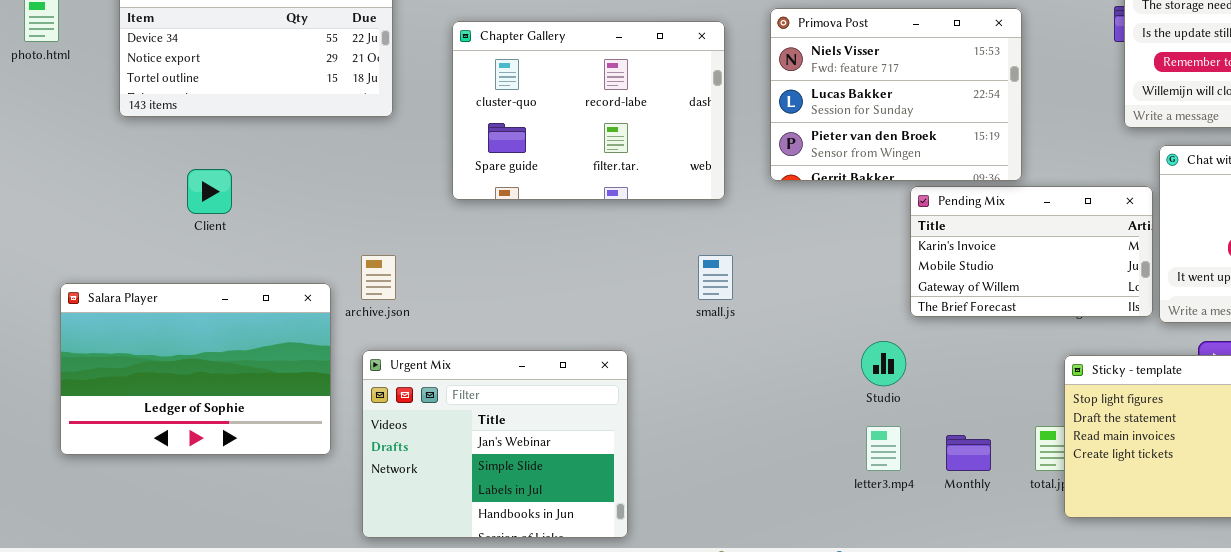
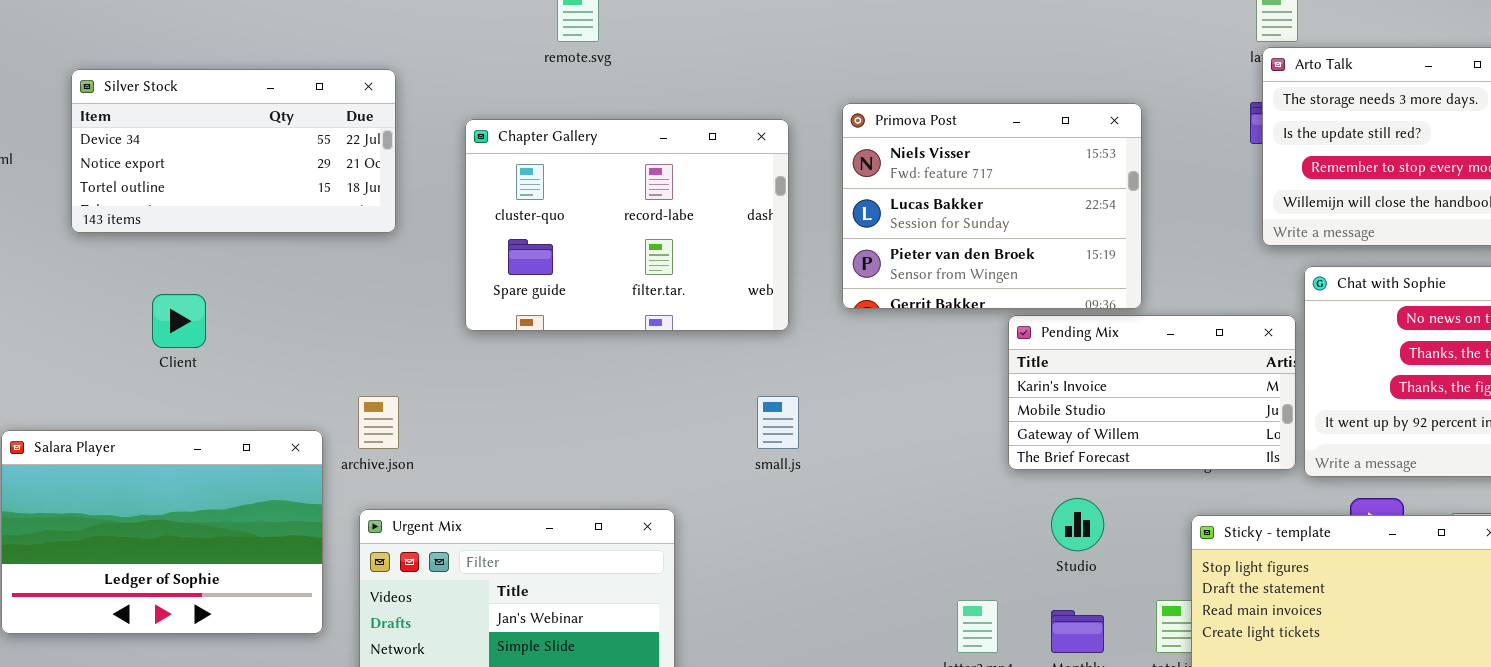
Studio: [861,341,906,386] -> [1051,498,1104,551], moved

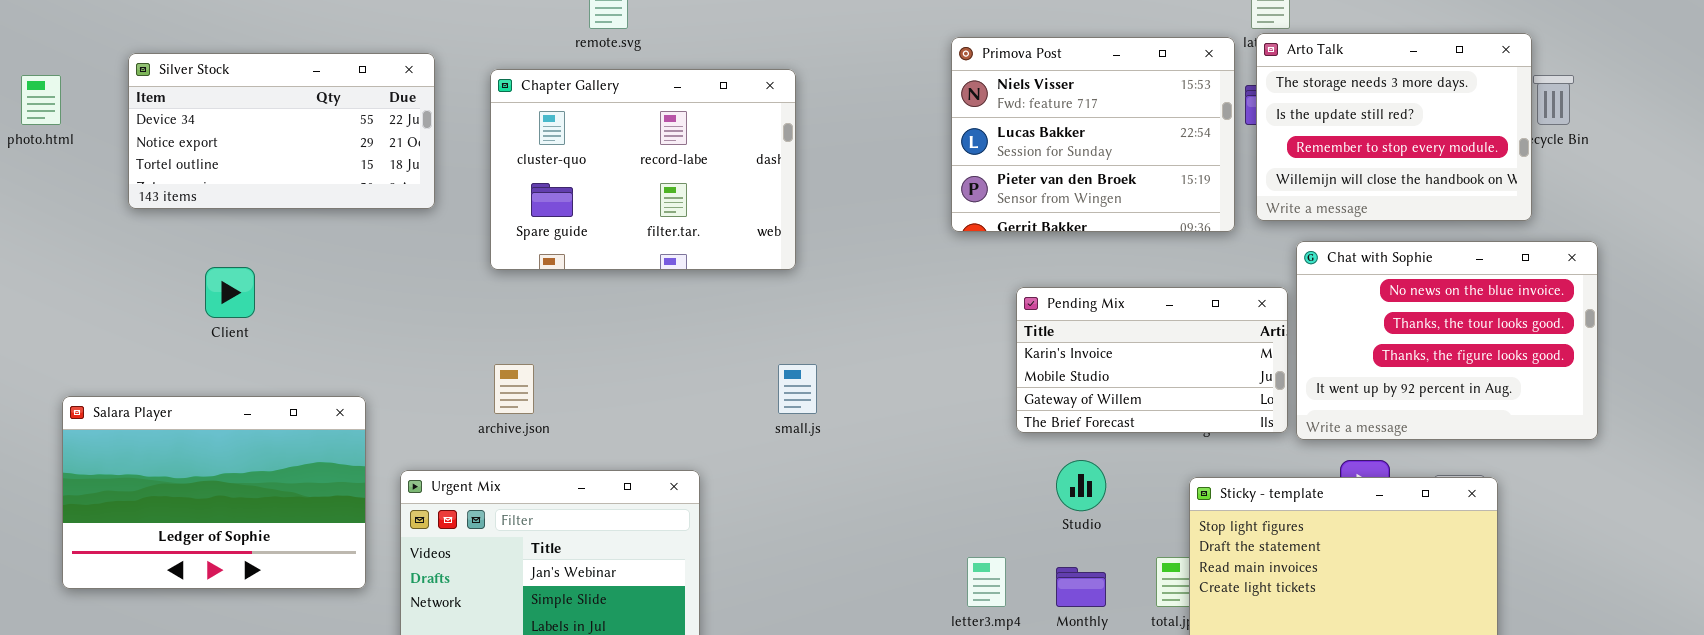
Primova Post: [842,103,1142,309] -> [951,37,1235,232], moved
Chapter Gallery: [465,119,789,331] -> [490,69,796,270], moved
archive.json: [358,396,399,449] -> [494,364,534,414], moved

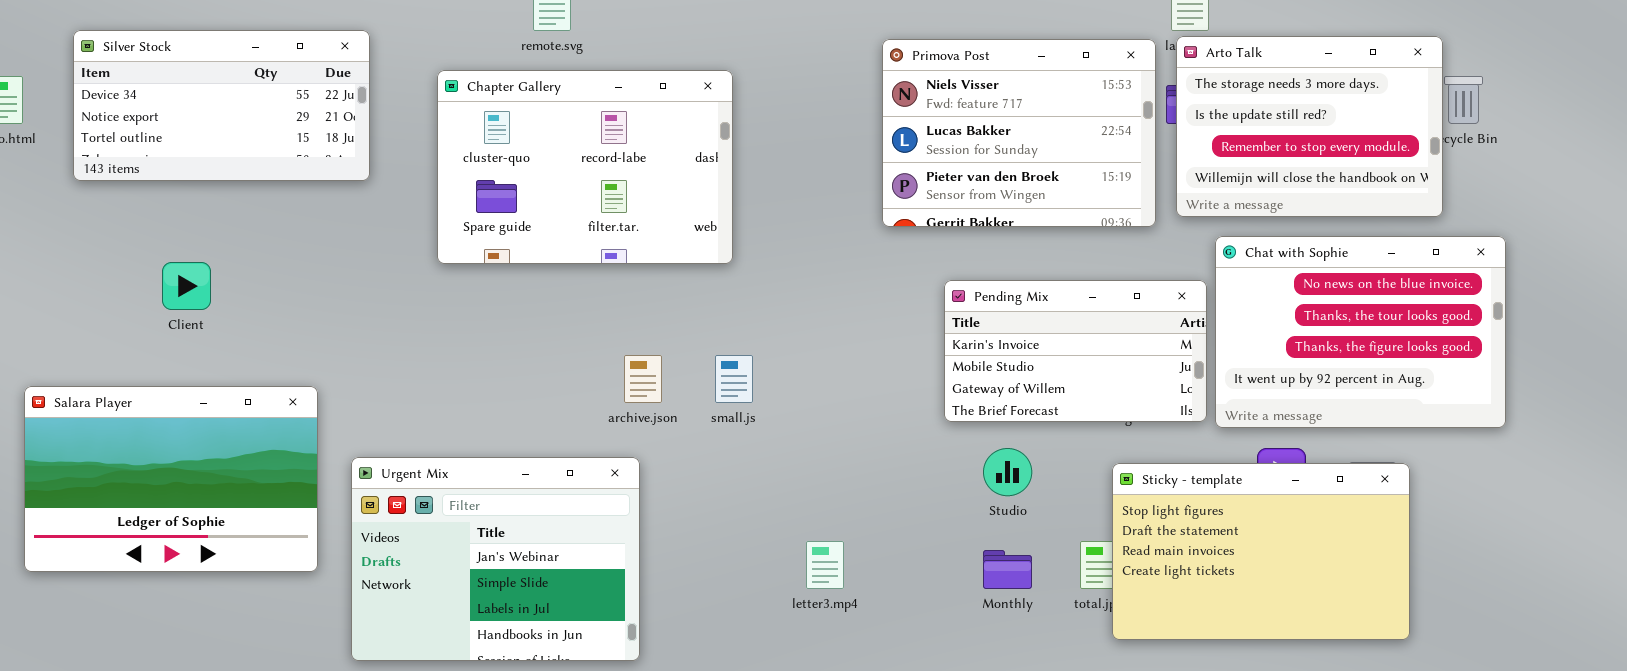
Silver Stock: [128,53,435,209] -> [73,30,370,181], moved
archive.json: [494,364,534,414] -> [624,355,662,403], moved
letter3.mp4: [967,557,1006,607] -> [806,541,844,589], moved

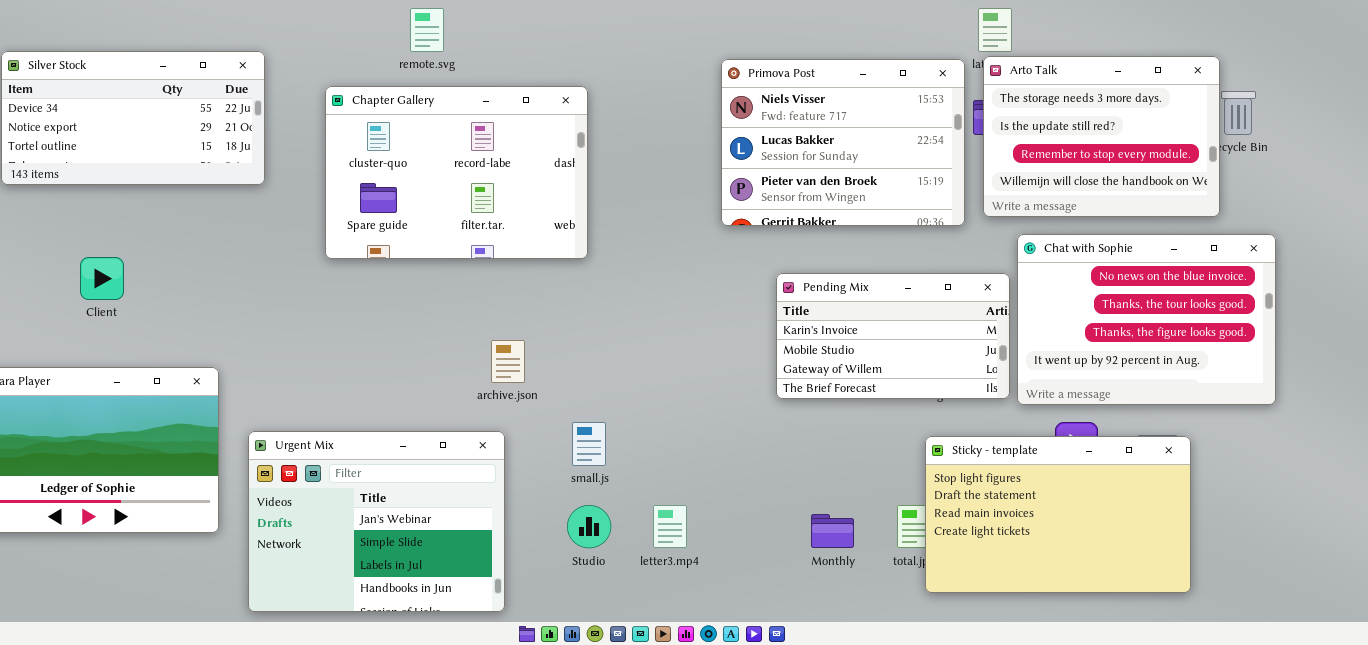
small.js: [715,355,753,403] -> [572,422,606,466], moved
Studio: [983,448,1032,496] -> [567,505,611,548], moved

